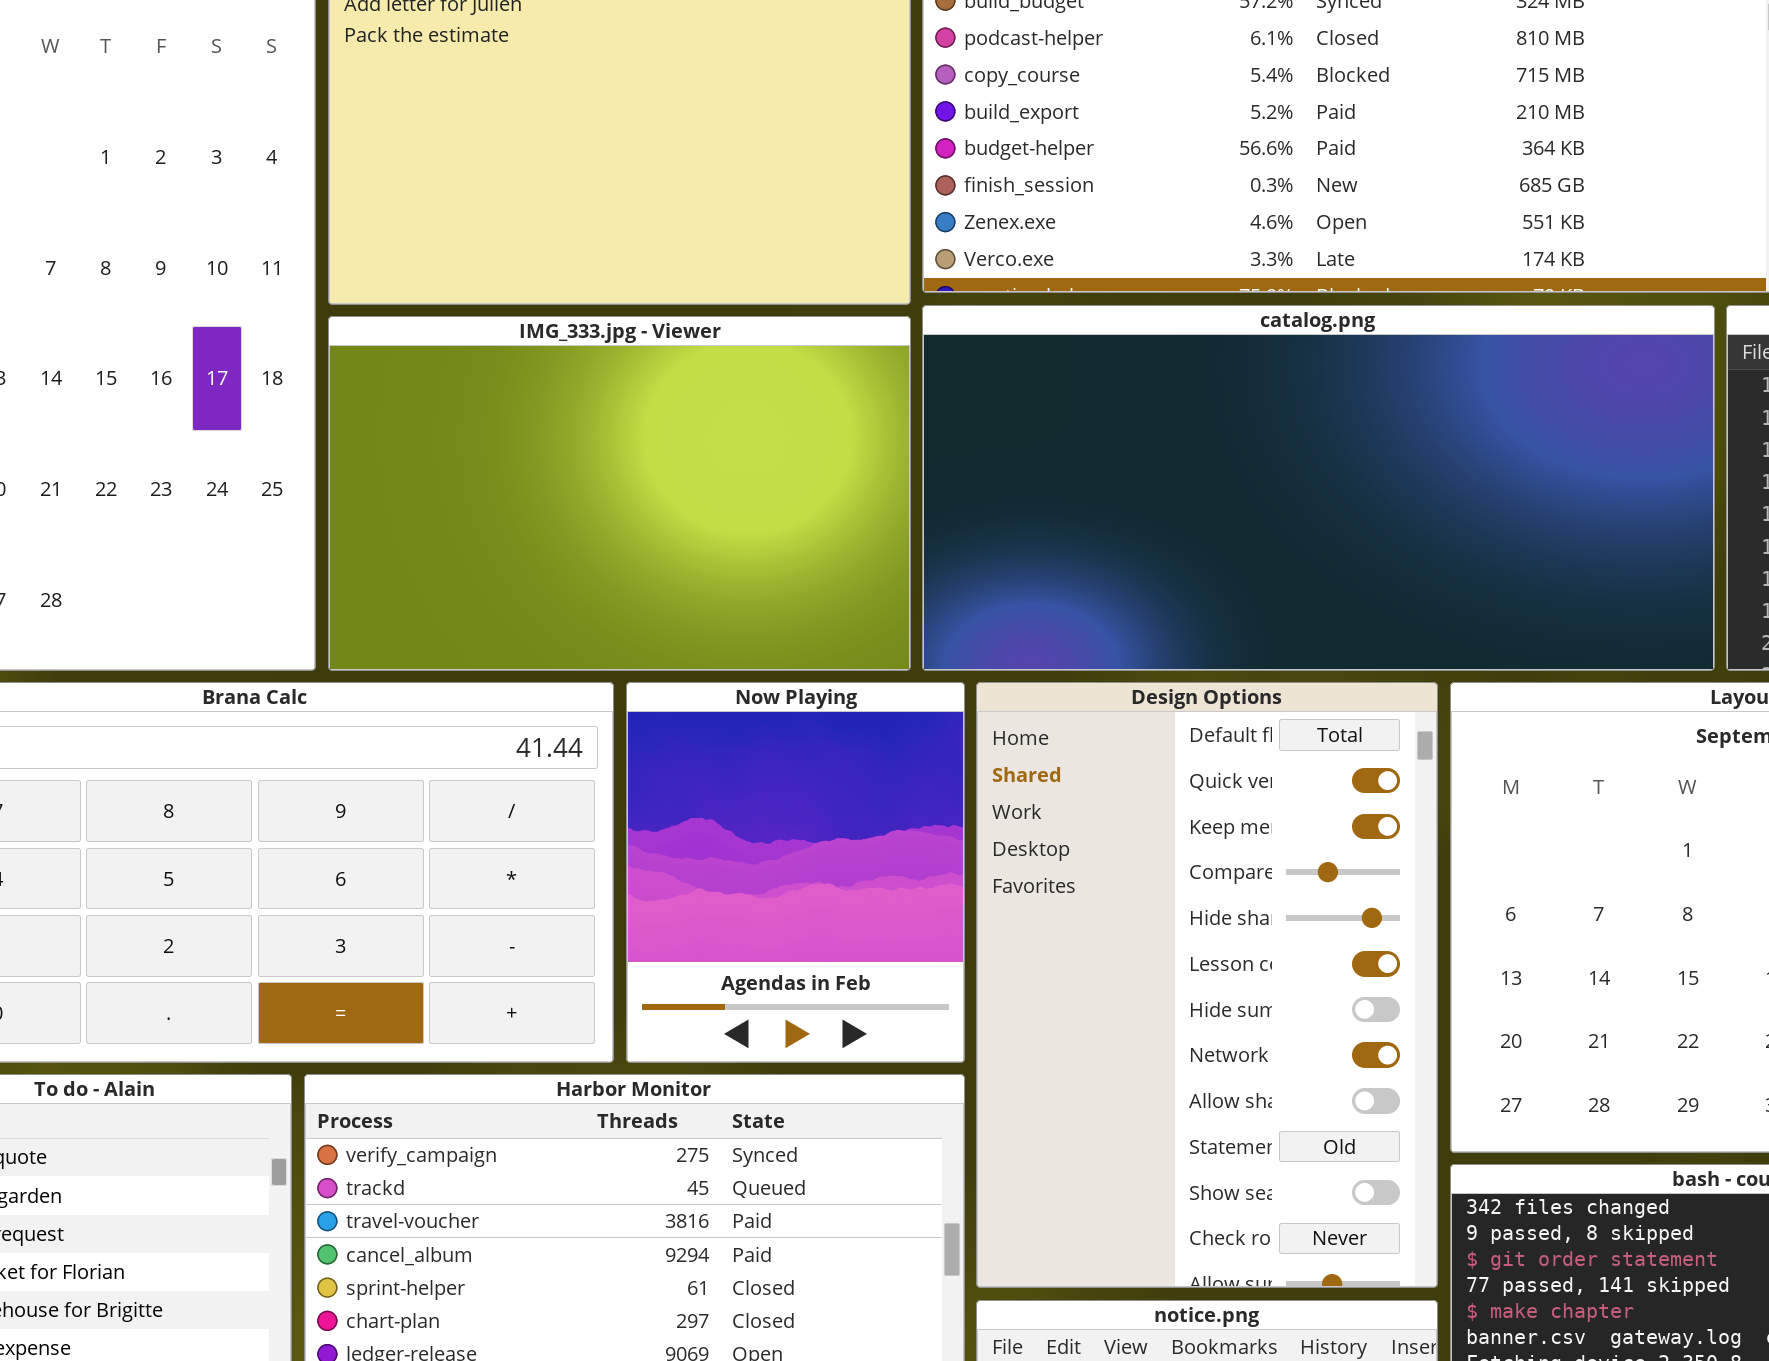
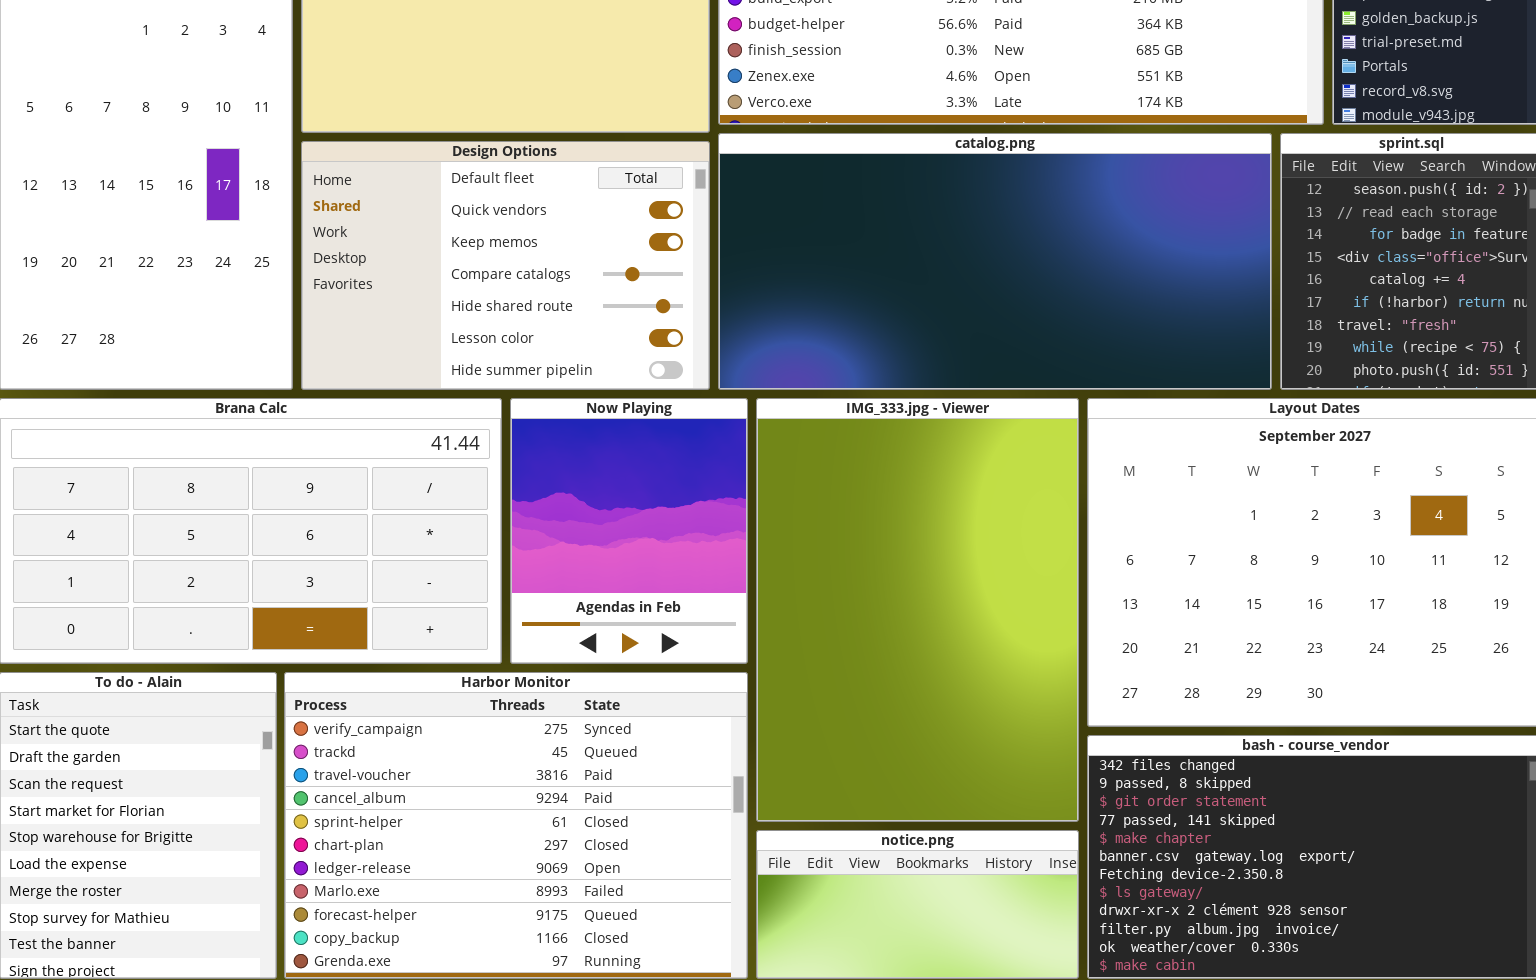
IMG_333.jpg - Viewer: [328,316,911,671] -> [756,398,1079,822], moved, resized
Design Options: [976,682,1438,1288] -> [301,141,710,390], moved, resized

